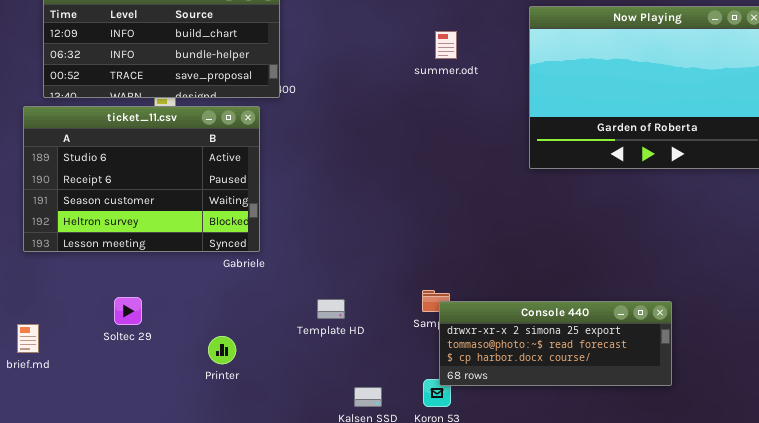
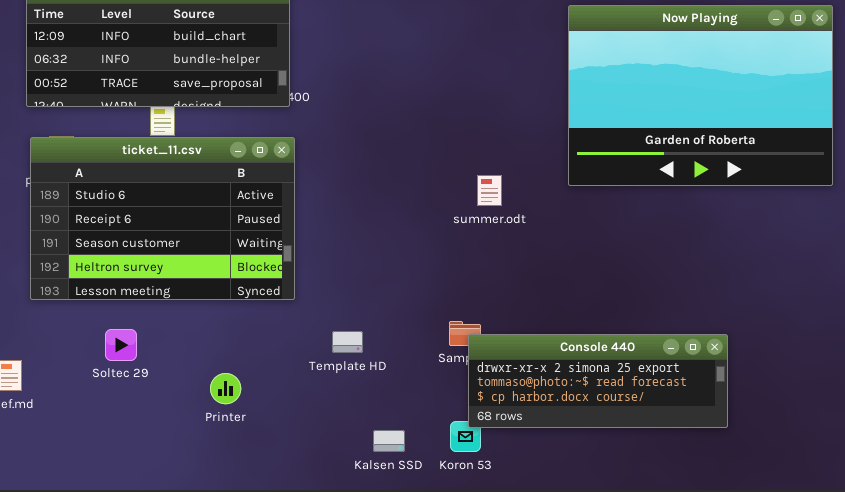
summer.odt: [435,31,457,59] -> [477,175,502,206], moved
ticket_11.csv: [23,106,260,252] -> [30,137,295,300], moved

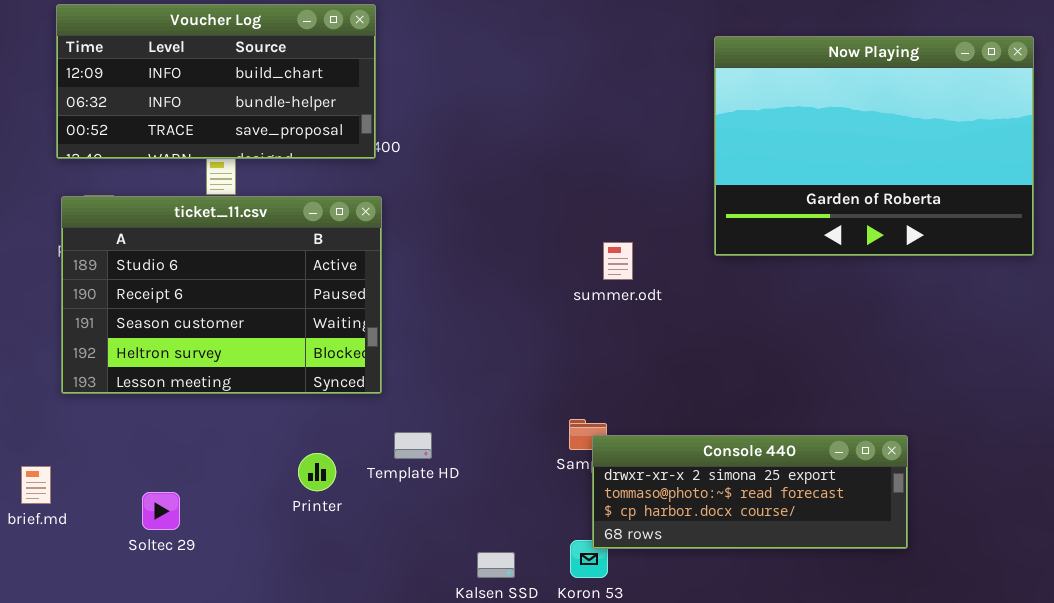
Soltec 29: [105,329,137,361] -> [142,492,180,530], moved
Template HD: [332,331,363,353] -> [394,432,432,459], moved
Printer: [210,373,241,404] -> [298,453,336,491], moved

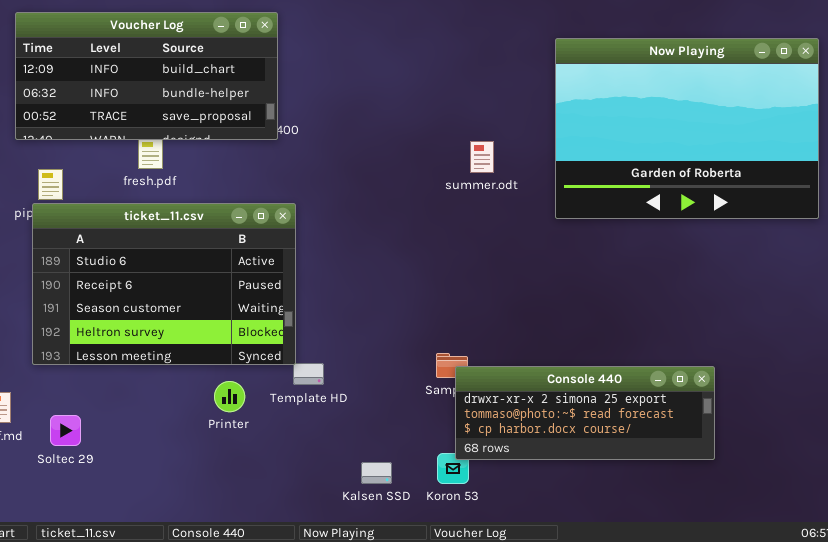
ticket_11.csv: [61,196,382,394] -> [32,203,296,365], moved
summer.odt: [603,242,633,280] -> [470,141,494,173], moved
Soltec 29: [142,492,180,530] -> [50,415,81,446], moved

